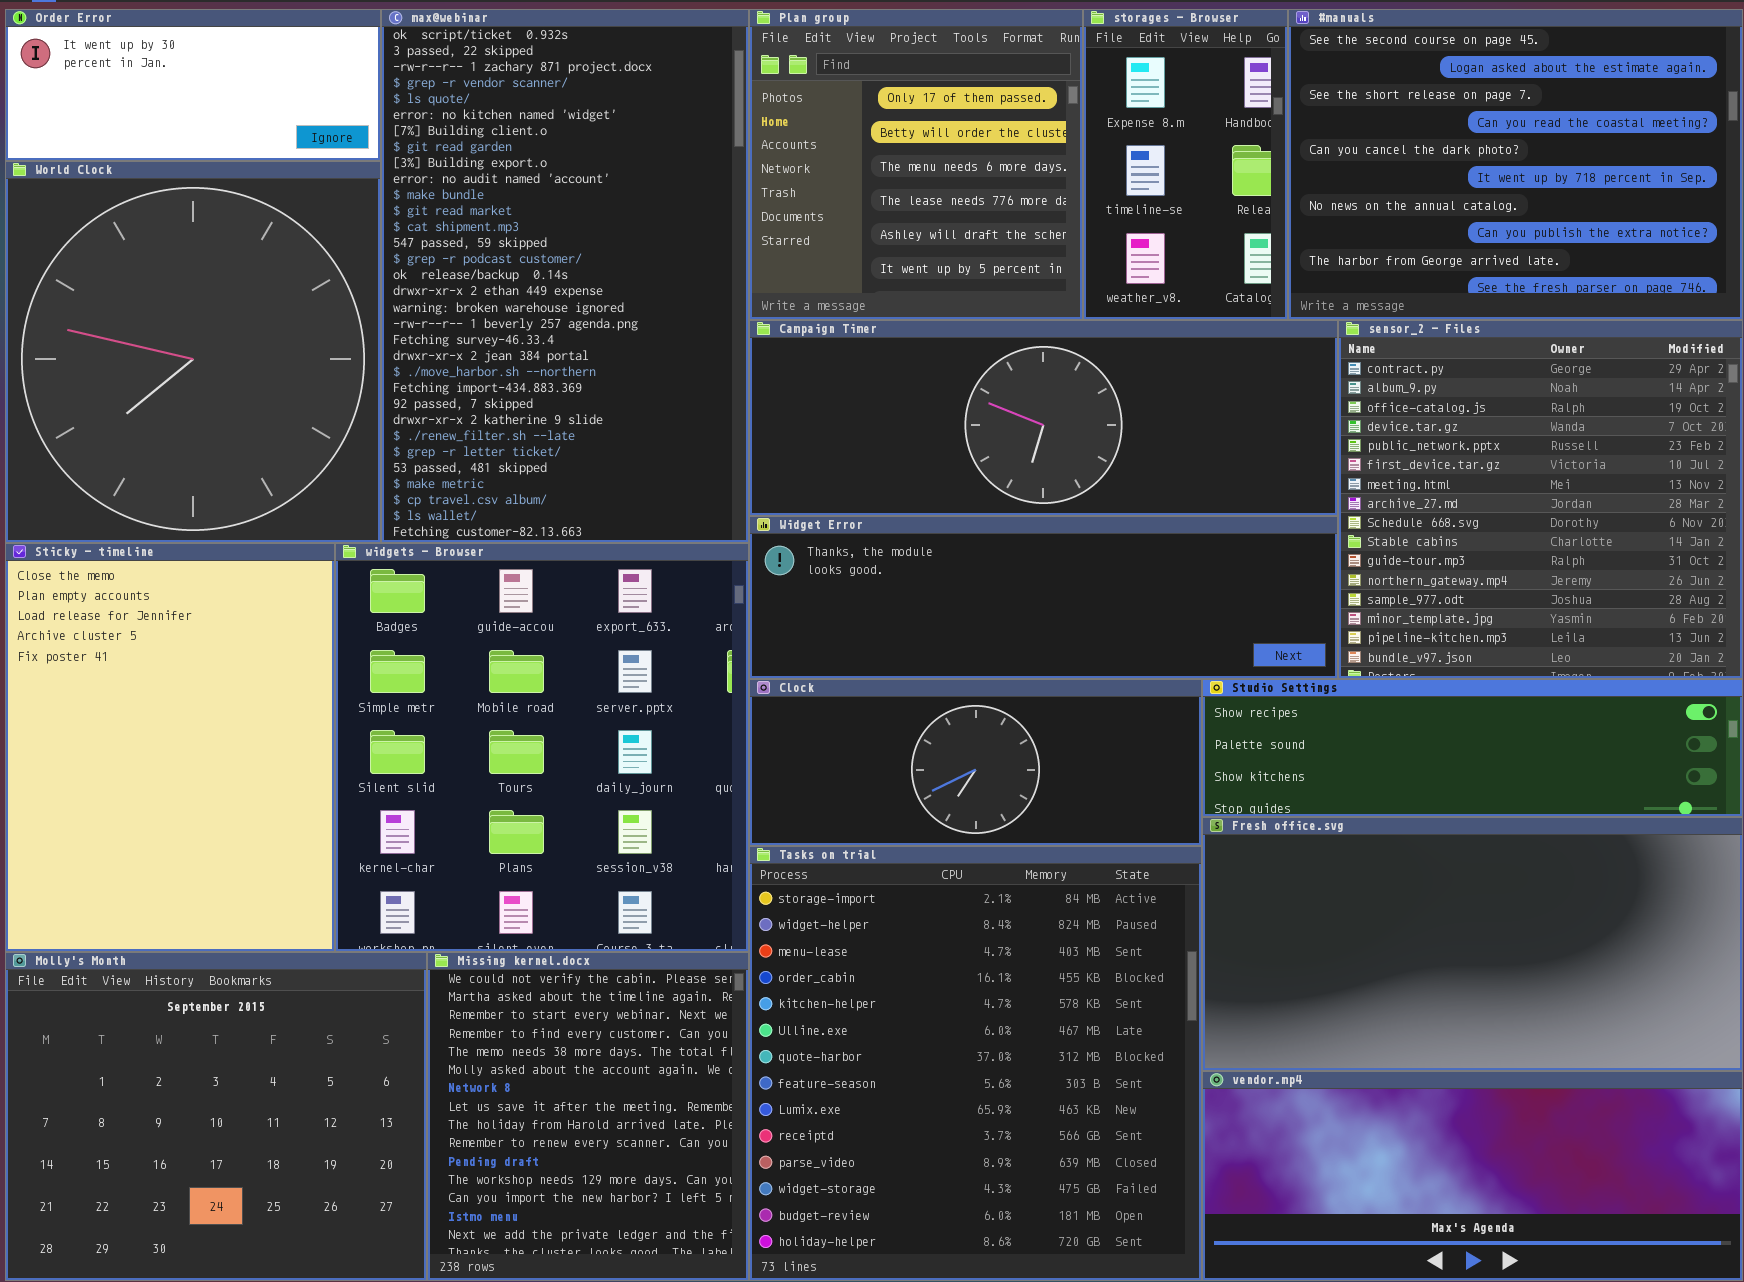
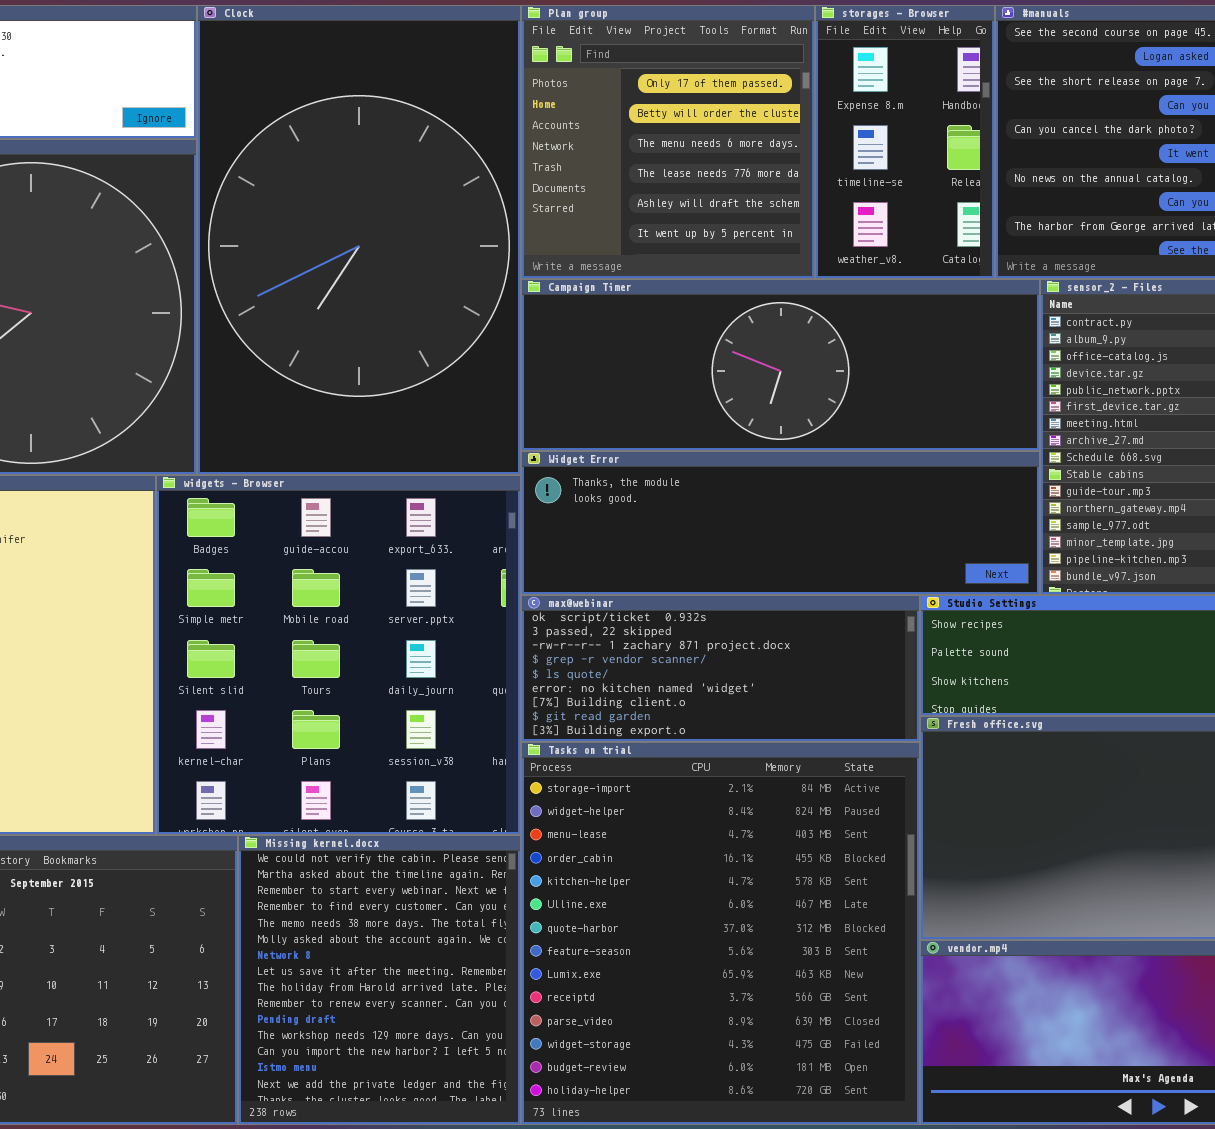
max@webinar: [381,9,749,543] -> [521,595,920,742], moved, resized
Clock: [749,679,1202,846] -> [197,5,521,475], moved, resized

